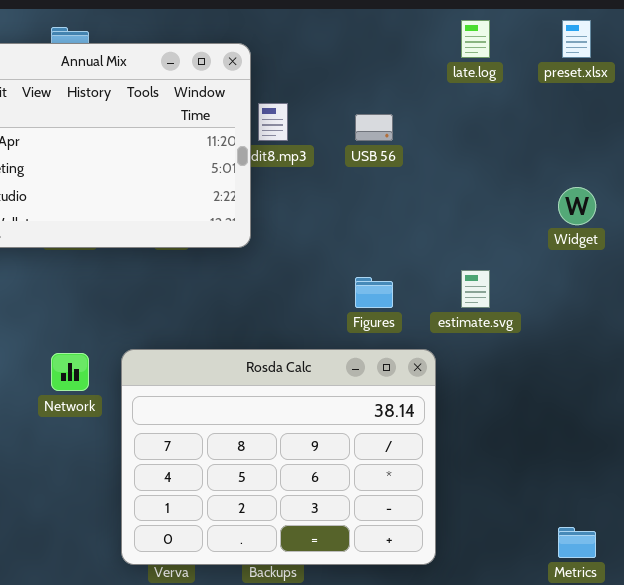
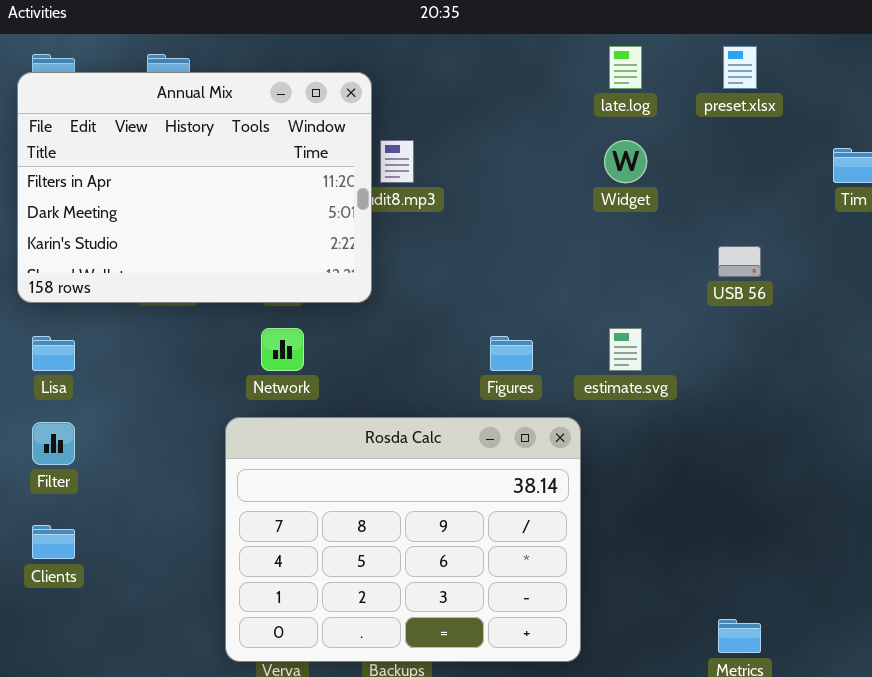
USB 56: [355,114,393,141] -> [718,246,761,277], moved
Widget: [558,187,596,225] -> [604,140,647,183], moved
Network: [51,353,89,391] -> [261,328,304,371], moved

